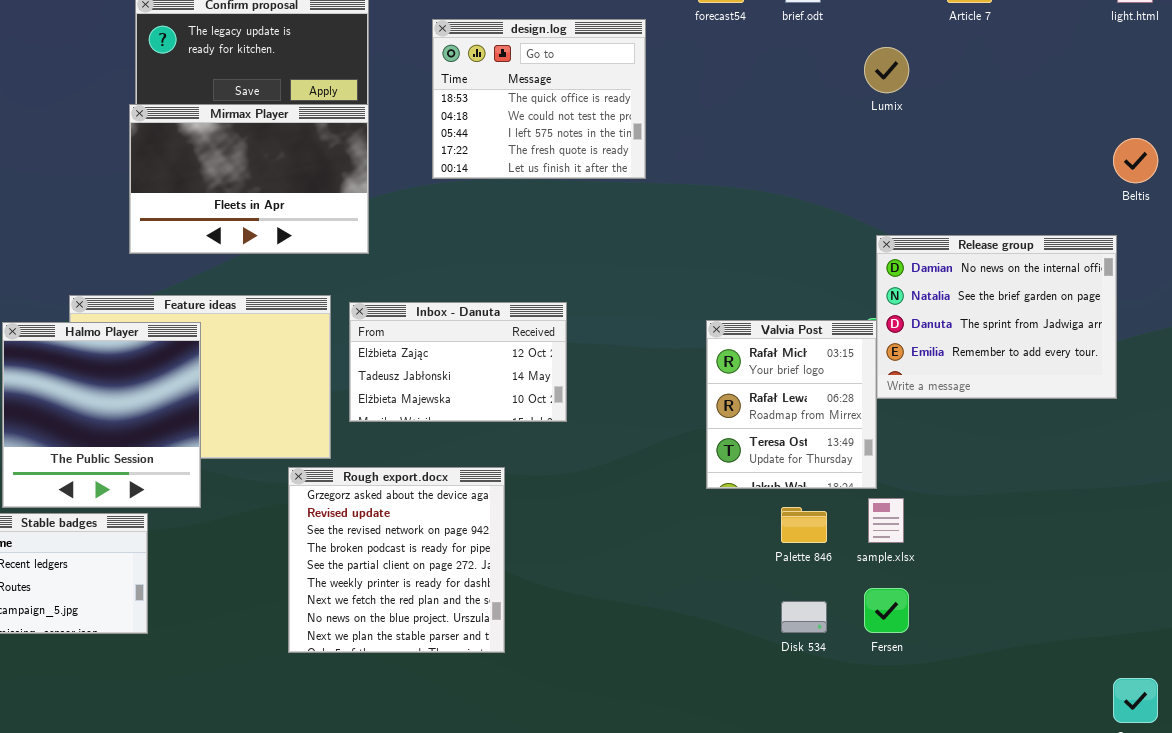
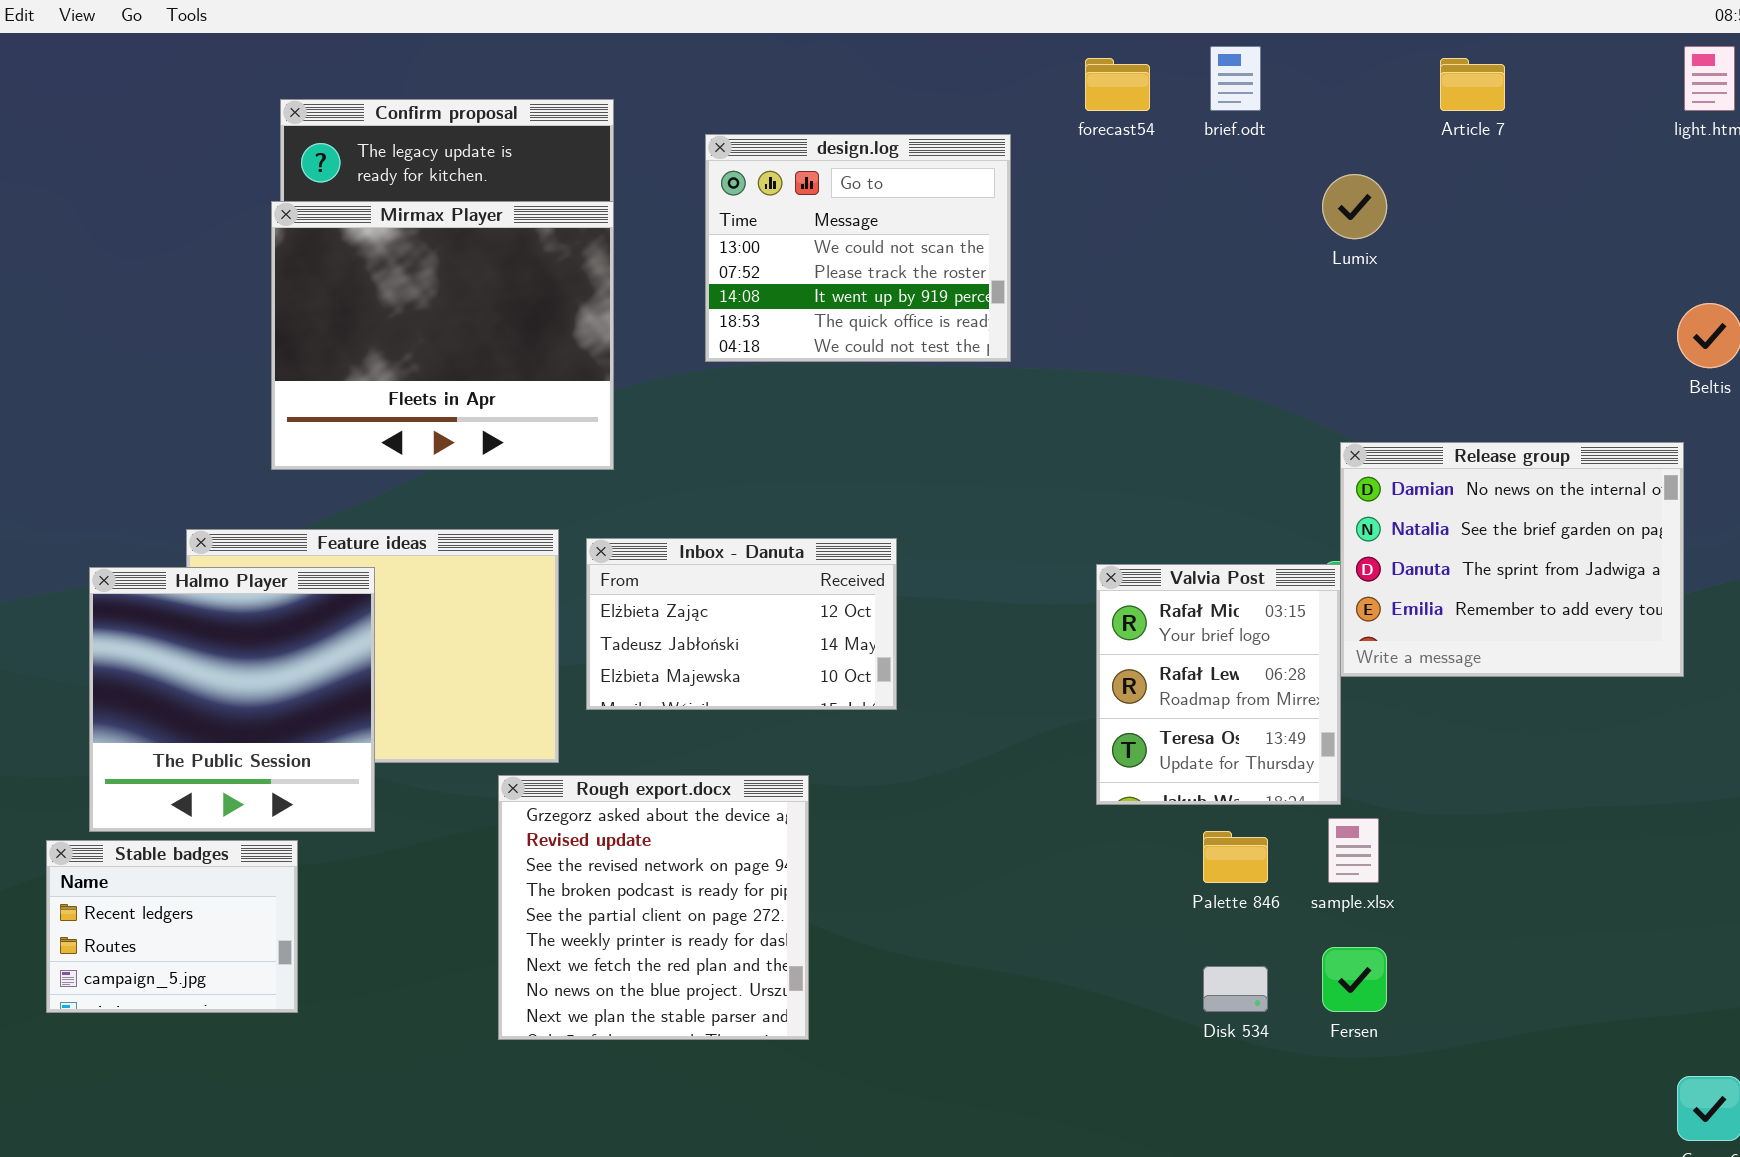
design.log: [432,19,646,179] -> [705,134,1011,362], scrolled up 3 rows
Mirmax Player: [129,104,369,254] -> [271,201,614,470], resized

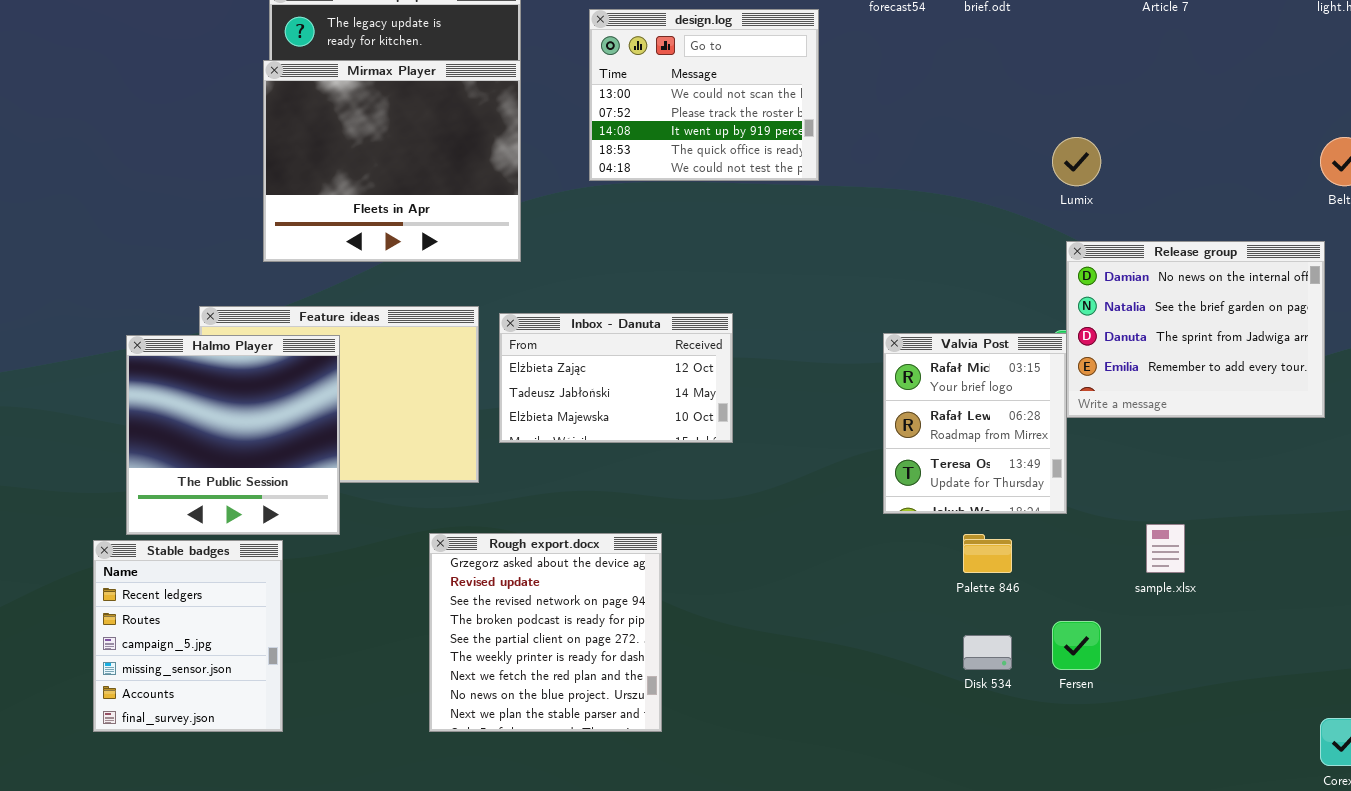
Lumix: [1322,174,1387,239] -> [1052,137,1101,186], moved
Rough export.docx: [498,775,809,1040] -> [429,533,662,732], moved
sample.xlsx: [1328,818,1379,883] -> [1146,524,1185,573], moved
Stable badges: [46,840,298,1013] -> [93,540,283,732], resized

